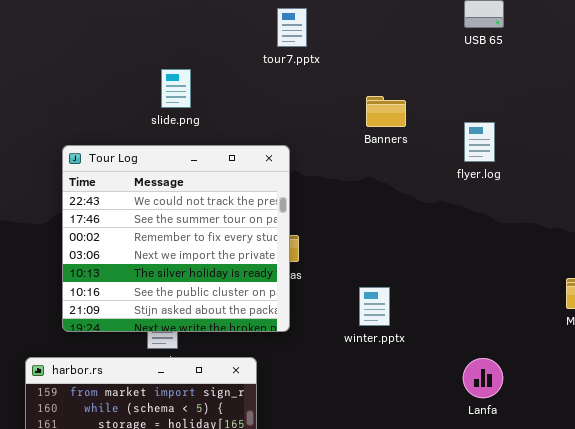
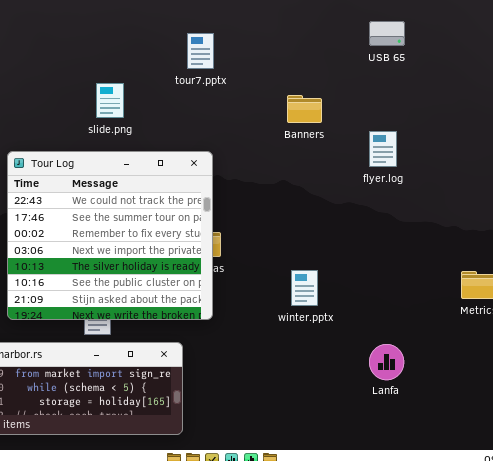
tour7.pptx: [277,8,307,47] -> [187,33,214,69], moved
Banners: [366,96,406,127] -> [287,95,322,123], moved
winter.pptx: [359,287,390,326] -> [291,270,318,306], moved

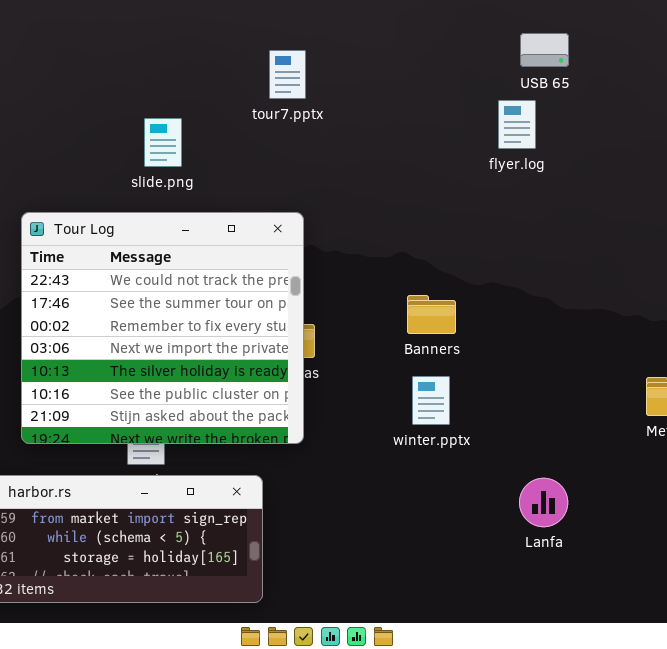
Banners: [287,95,322,123] -> [407,295,456,334], moved
flyer.log: [369,131,397,167] -> [498,100,536,149], moved

